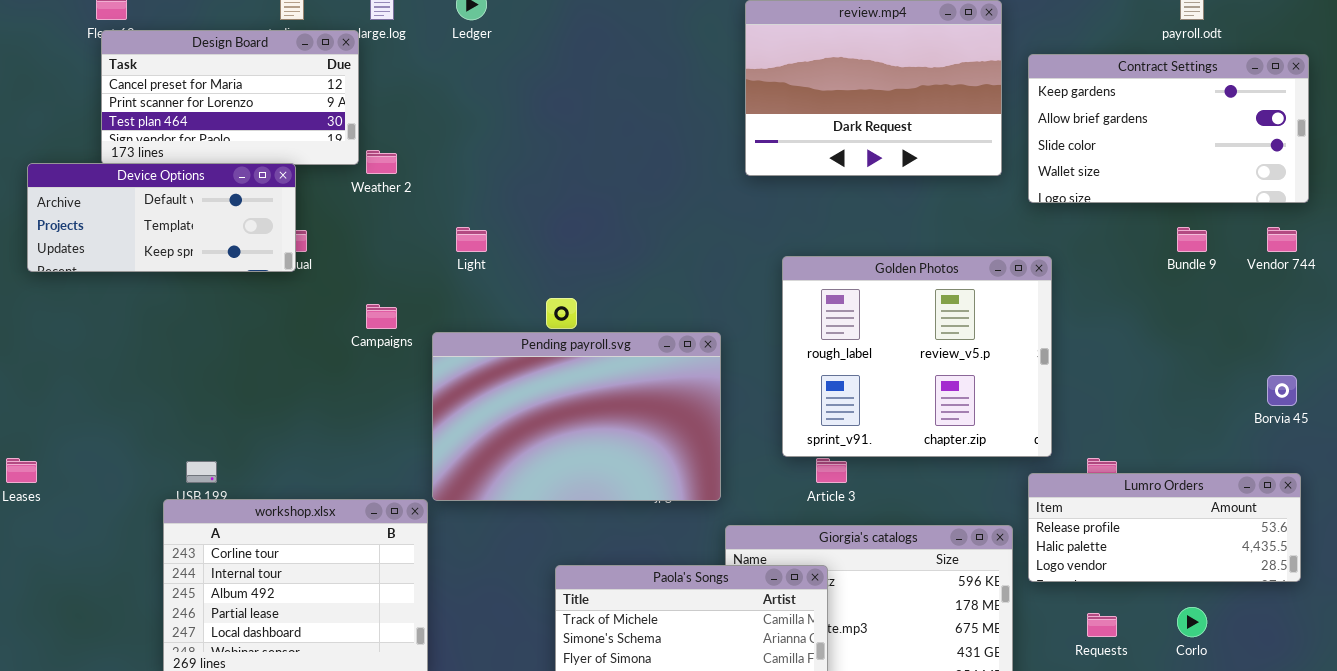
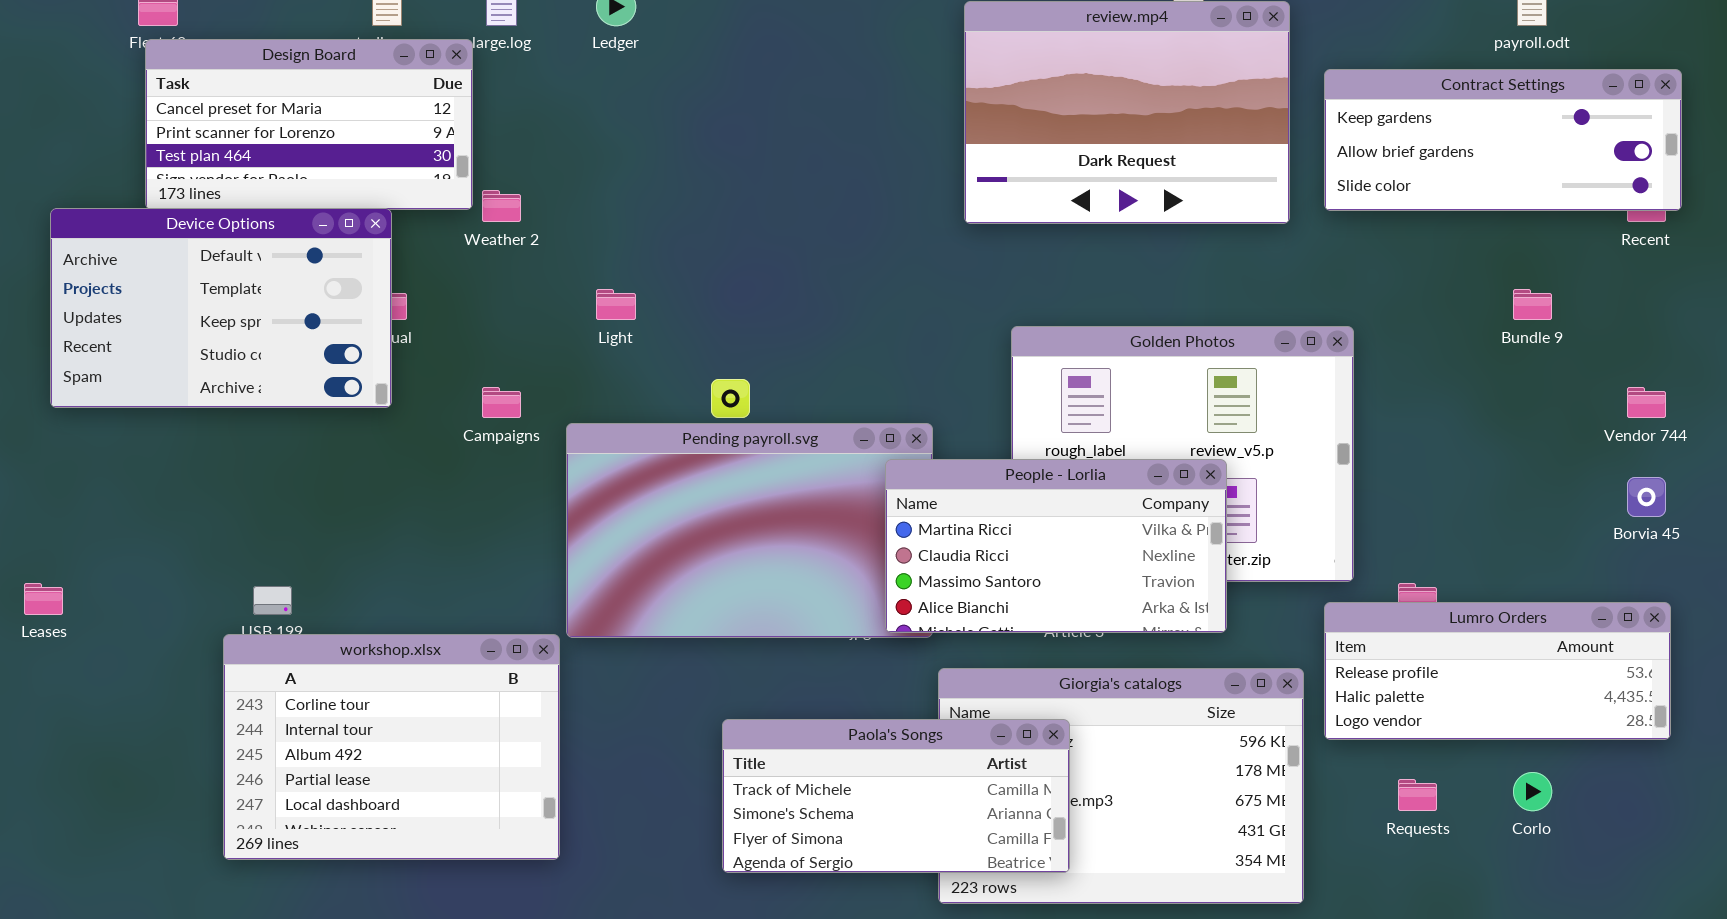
Contract Settings: [1028,54,1309,203] -> [1324,69,1682,211], resized
Device Options: [27,163,296,272] -> [50,208,392,408], resized
Vendor 744: [1267,227,1297,252] -> [1627,387,1666,418], moved
People - Lorlia: none -> [885,459,1227,633], opened

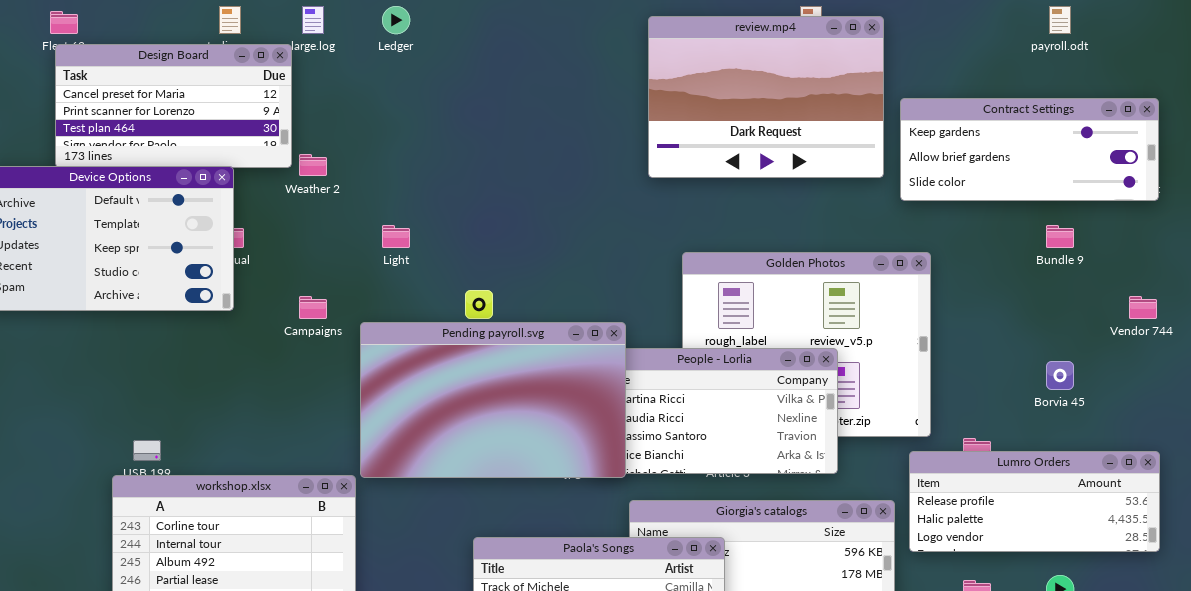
Contract Settings: [1324,69,1682,211] -> [900,98,1159,201], moved
Pending payroll.svg: [566,423,933,638] -> [360,322,626,478], raised
Borvia 45: [1627,477,1666,517] -> [1046,361,1074,390], moved

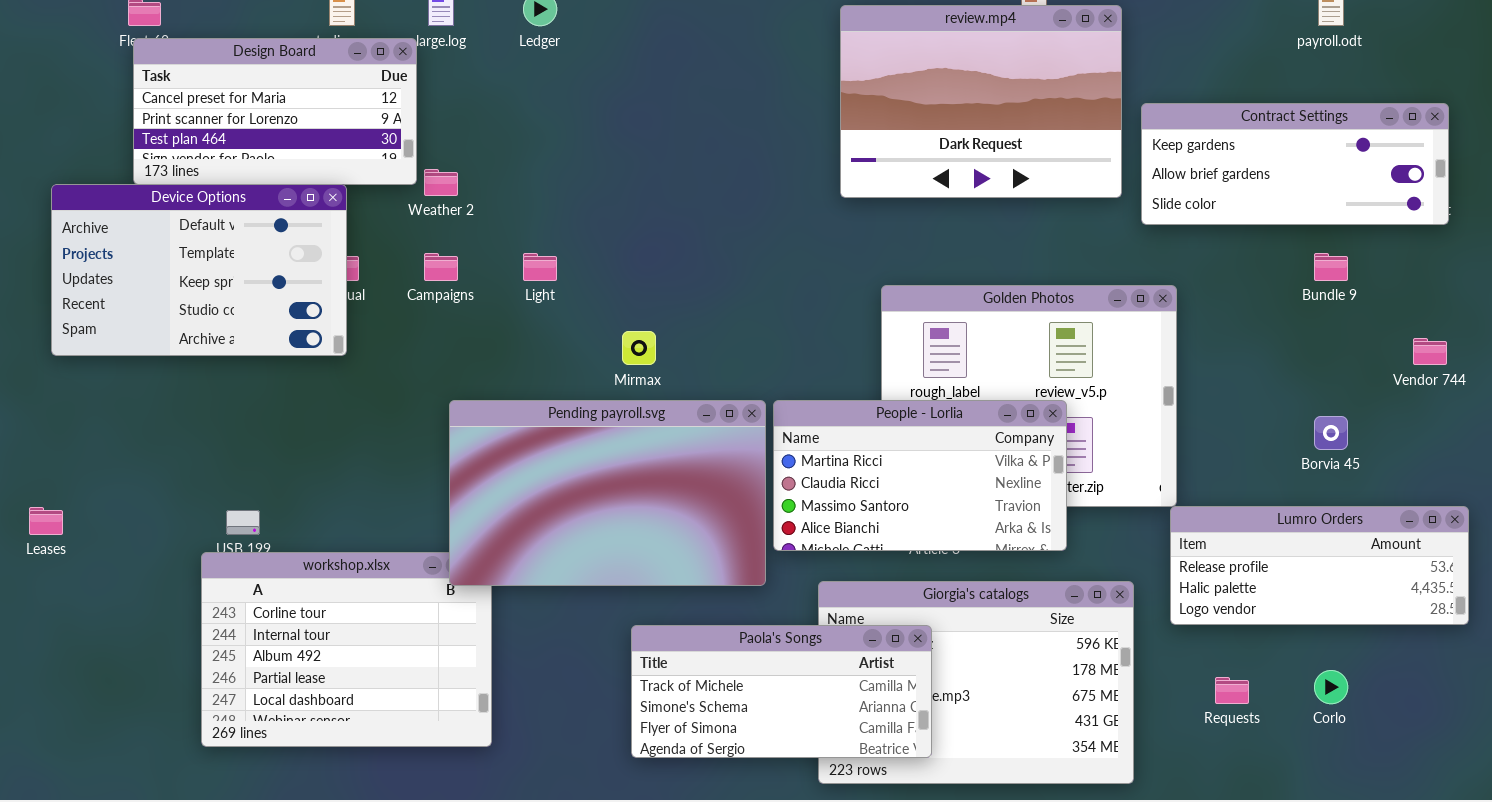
Campaigns: [299,296,327,319] -> [424,253,458,281], moved
Pending payroll.svg: [360,322,626,478] -> [449,400,766,586], moved
Lumro Orders: [909,451,1160,552] -> [1170,506,1469,625], moved

